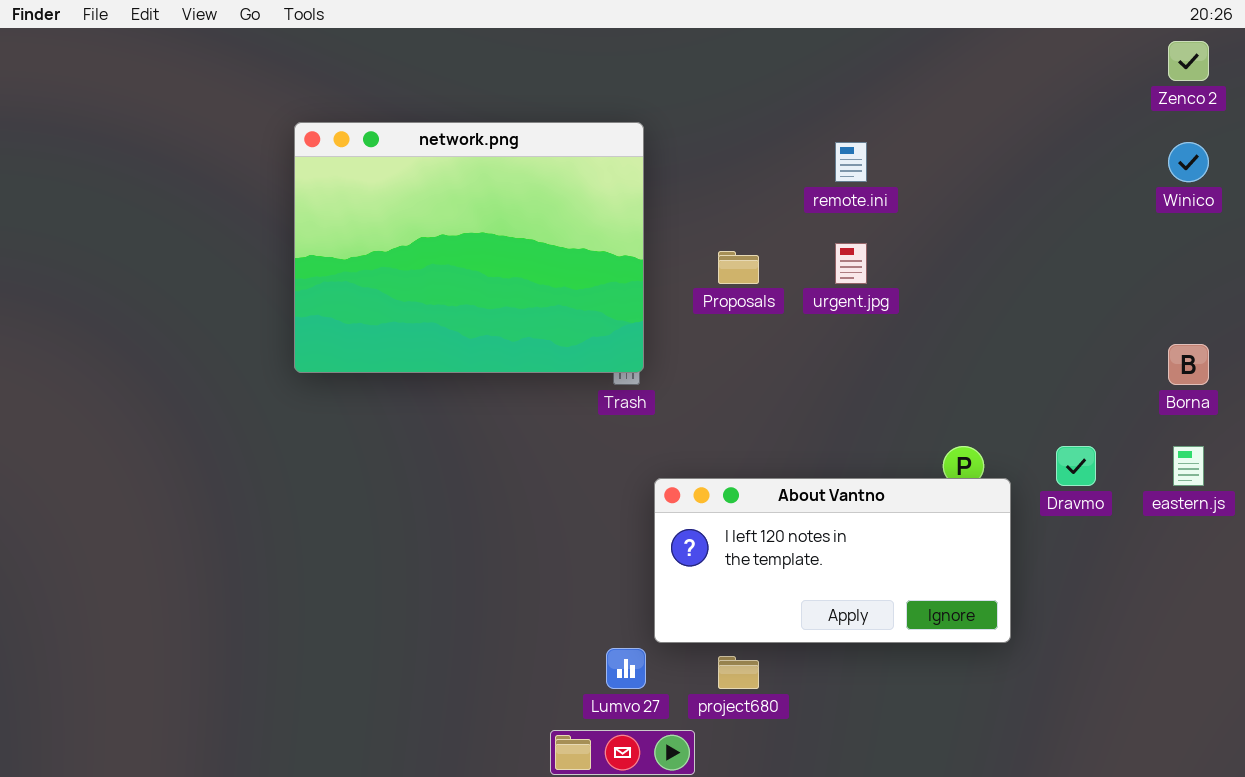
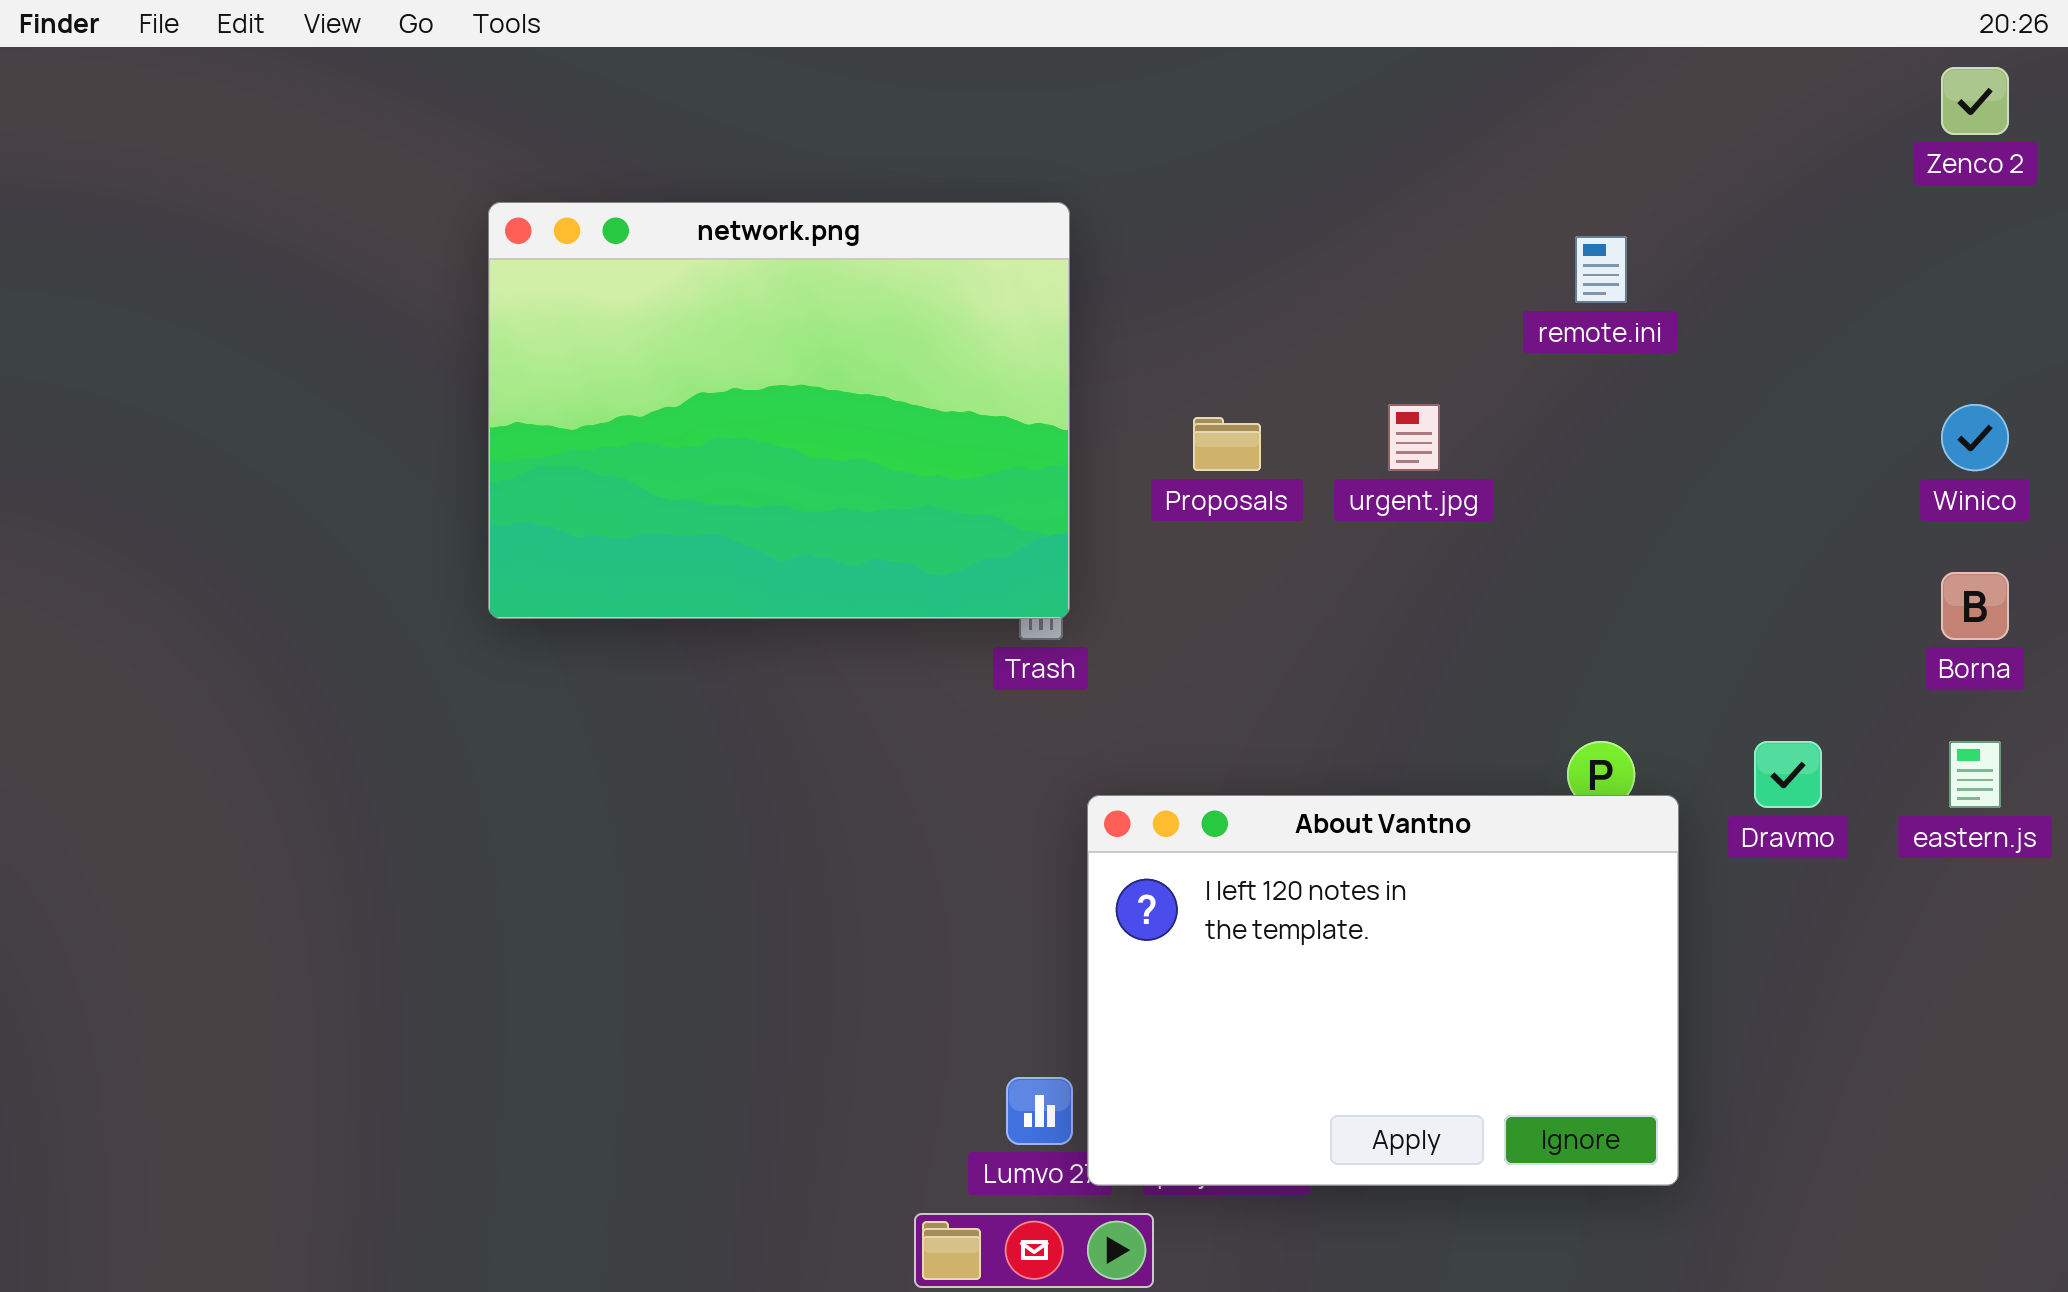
remote.ini: [835,142,867,182] -> [1575,236,1627,303], moved
Winico: [1168,142,1209,182] -> [1941,404,2009,471], moved
About Vantno: [654,478,1011,643] -> [1087,795,1679,1186], resized

